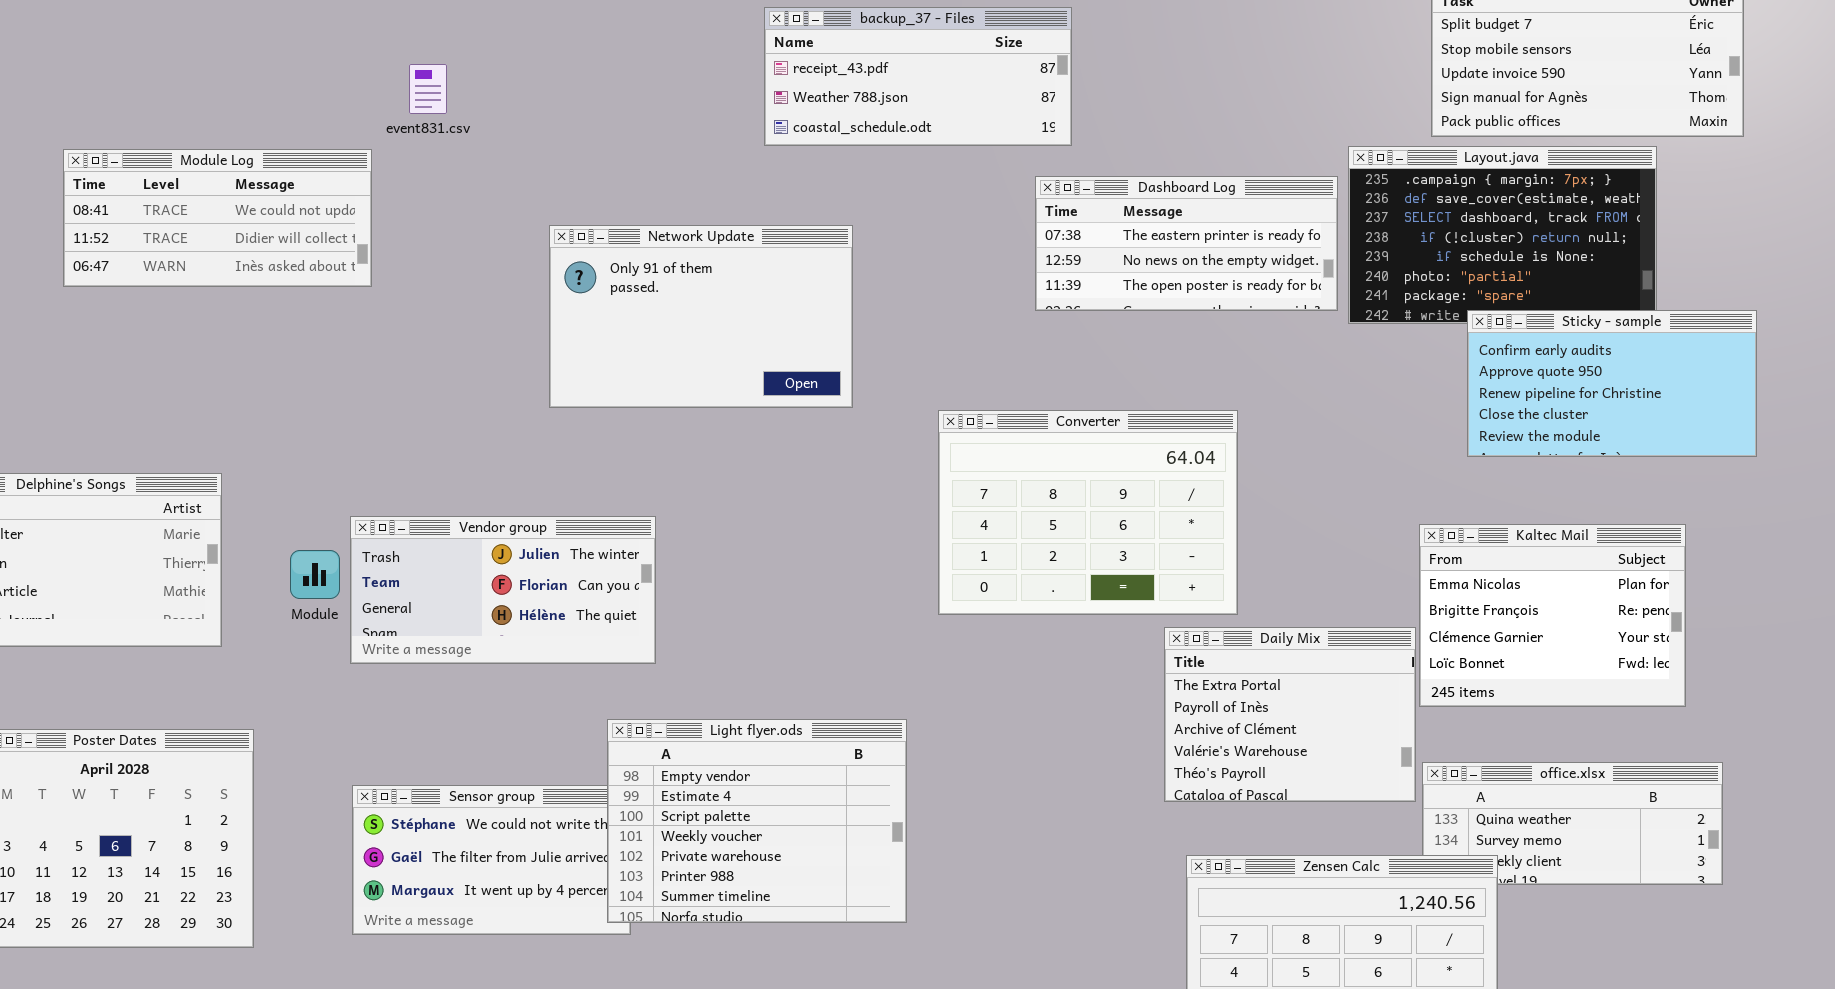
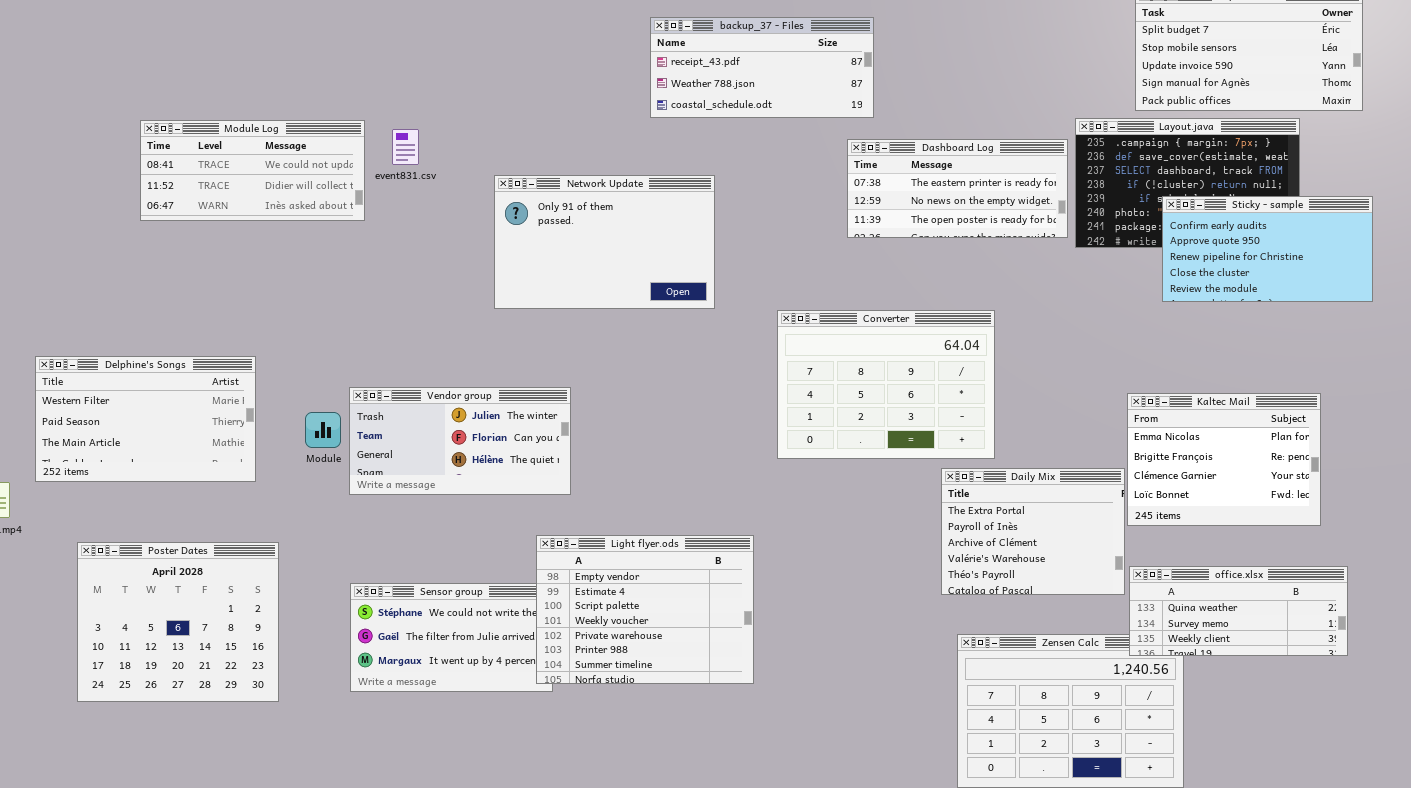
event831.csv: [409,64,447,114] -> [392,129,419,165], moved
Sticky - sample: [1467,310,1757,457] -> [1162,196,1373,302], moved
office.xlsx: [1422,762,1723,885] -> [1129,566,1348,656], raised

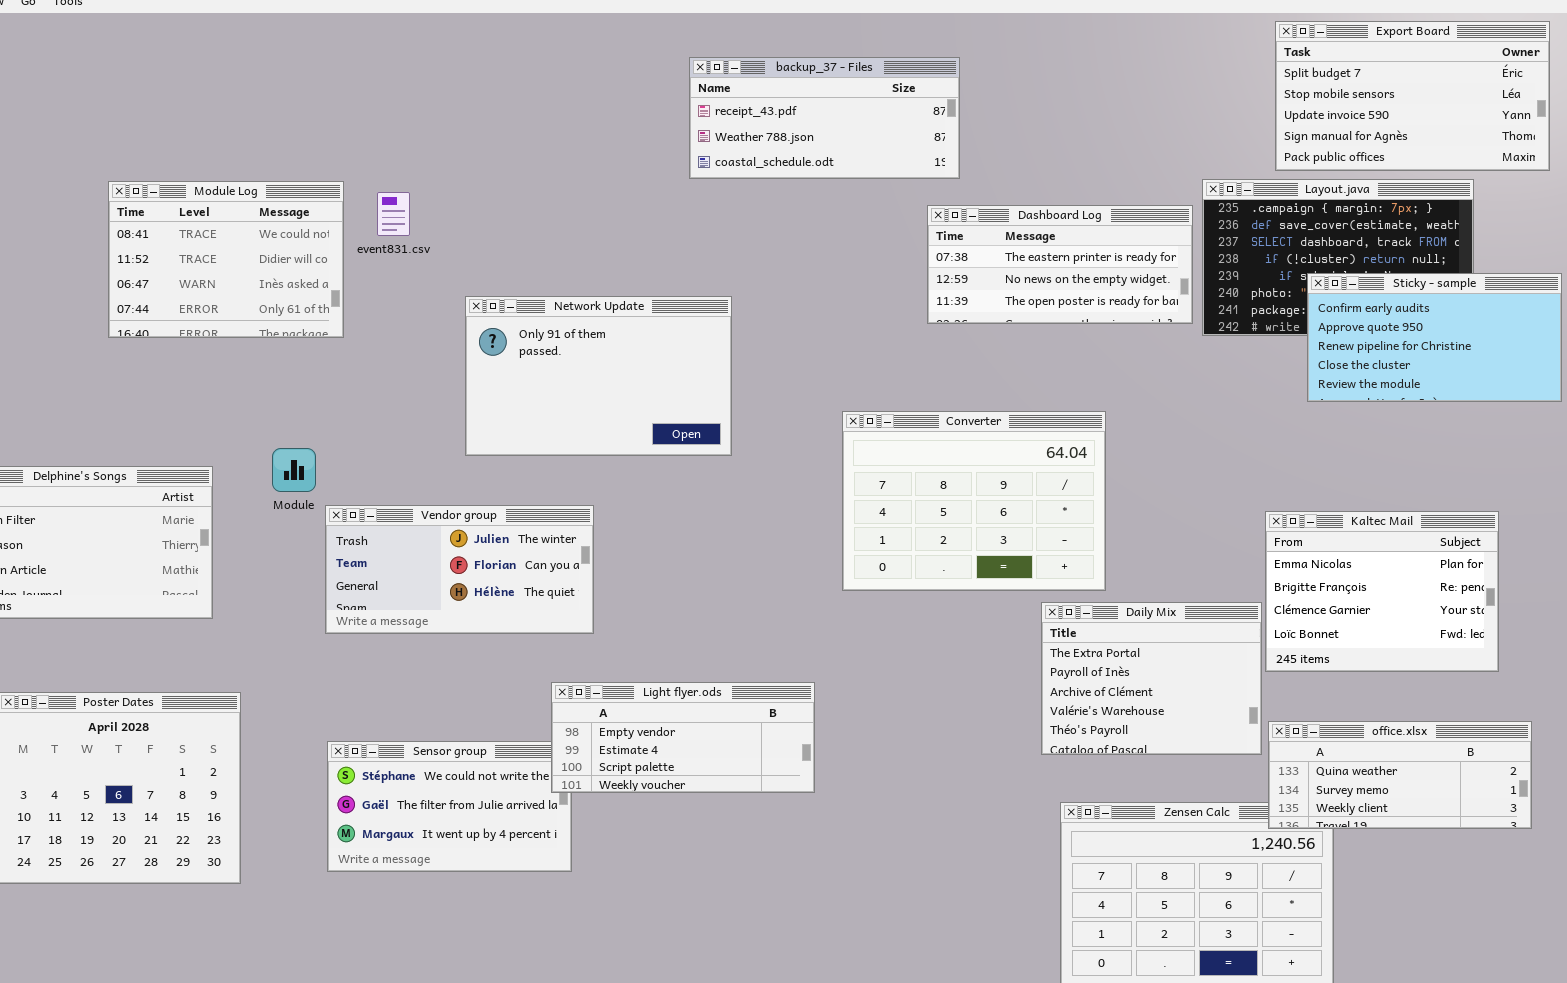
Module Log: [140,120,365,221] -> [108,181,344,338], resized
Network Update: [494,175,715,309] -> [465,296,732,456], moved
Module: [305,412,341,448] -> [272,448,316,492], moved
Light flyer.ods: [536,535,754,684] -> [551,682,815,793], resized

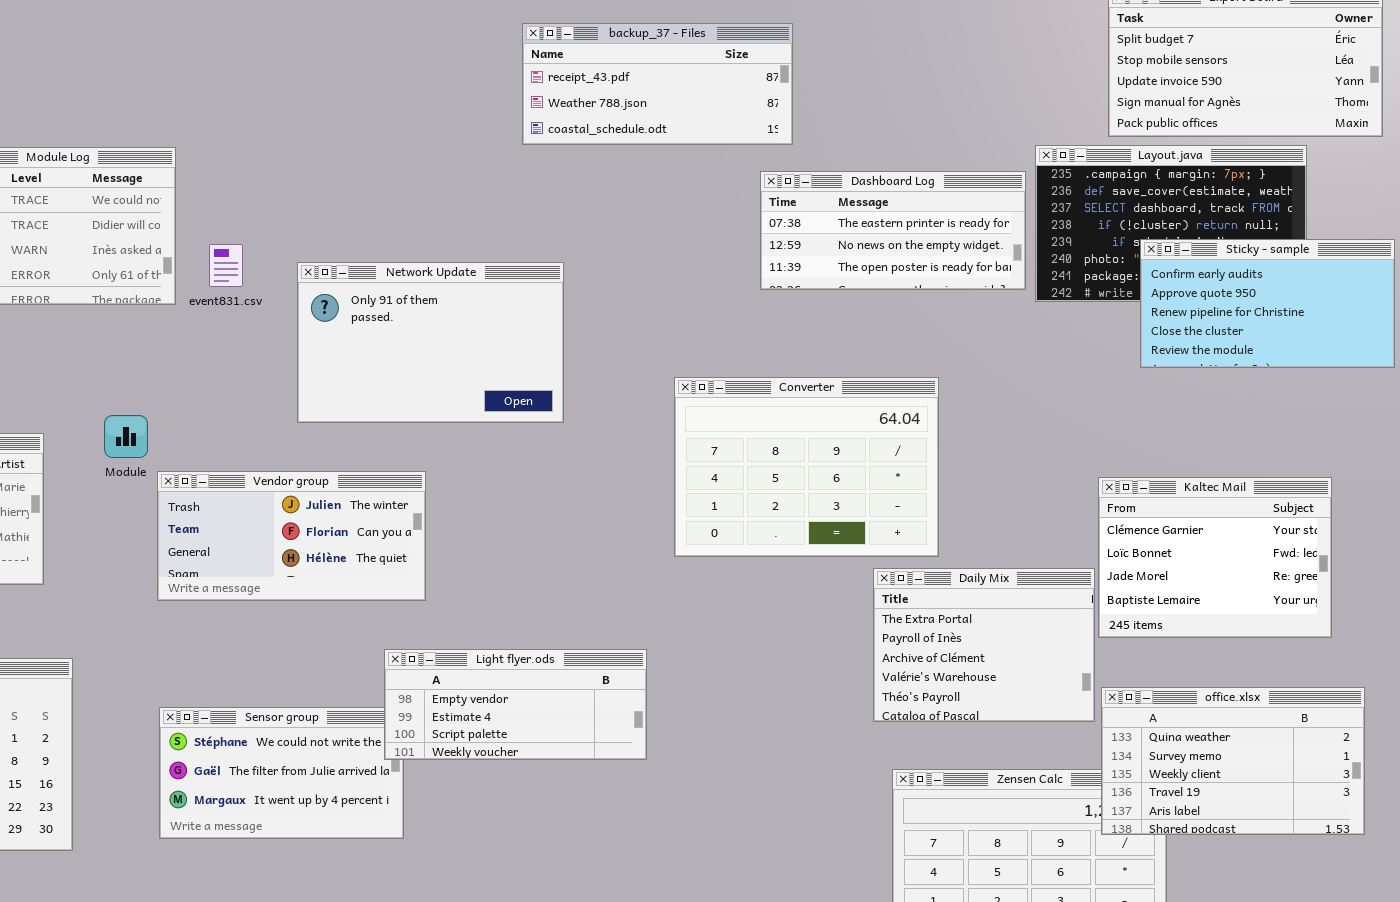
event831.csv: [377,192,410,236] -> [209,244,243,287], moved
Kaltec Mail: [1265,511,1499,672] -> [1098,477,1332,638], scrolled down 2 rows
office.xlsx: [1268,721,1532,829] -> [1101,687,1365,835], resized

